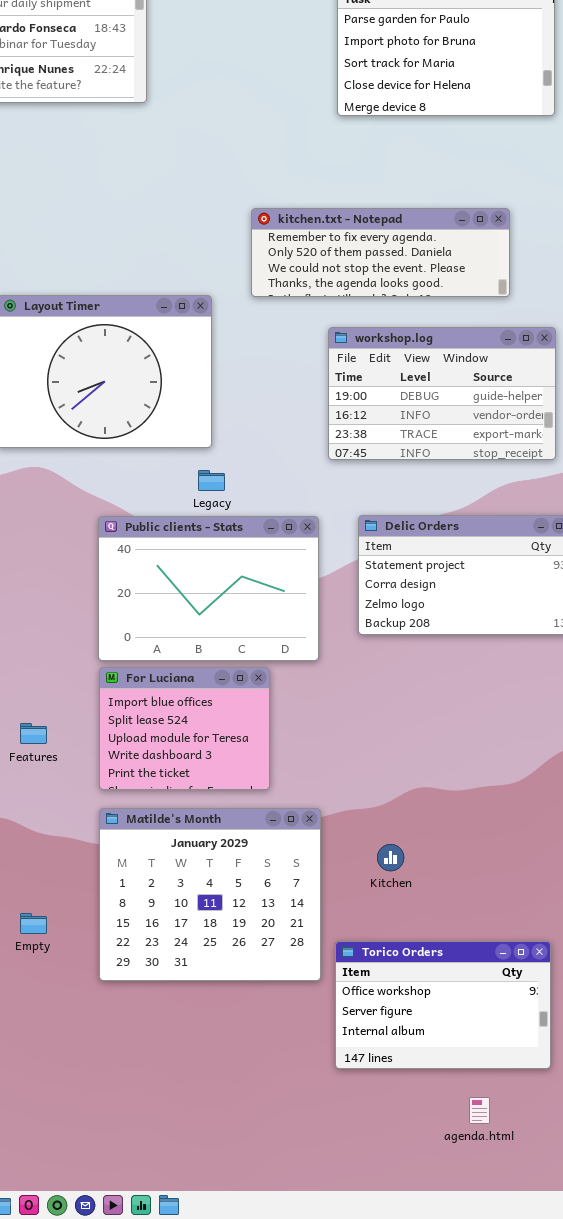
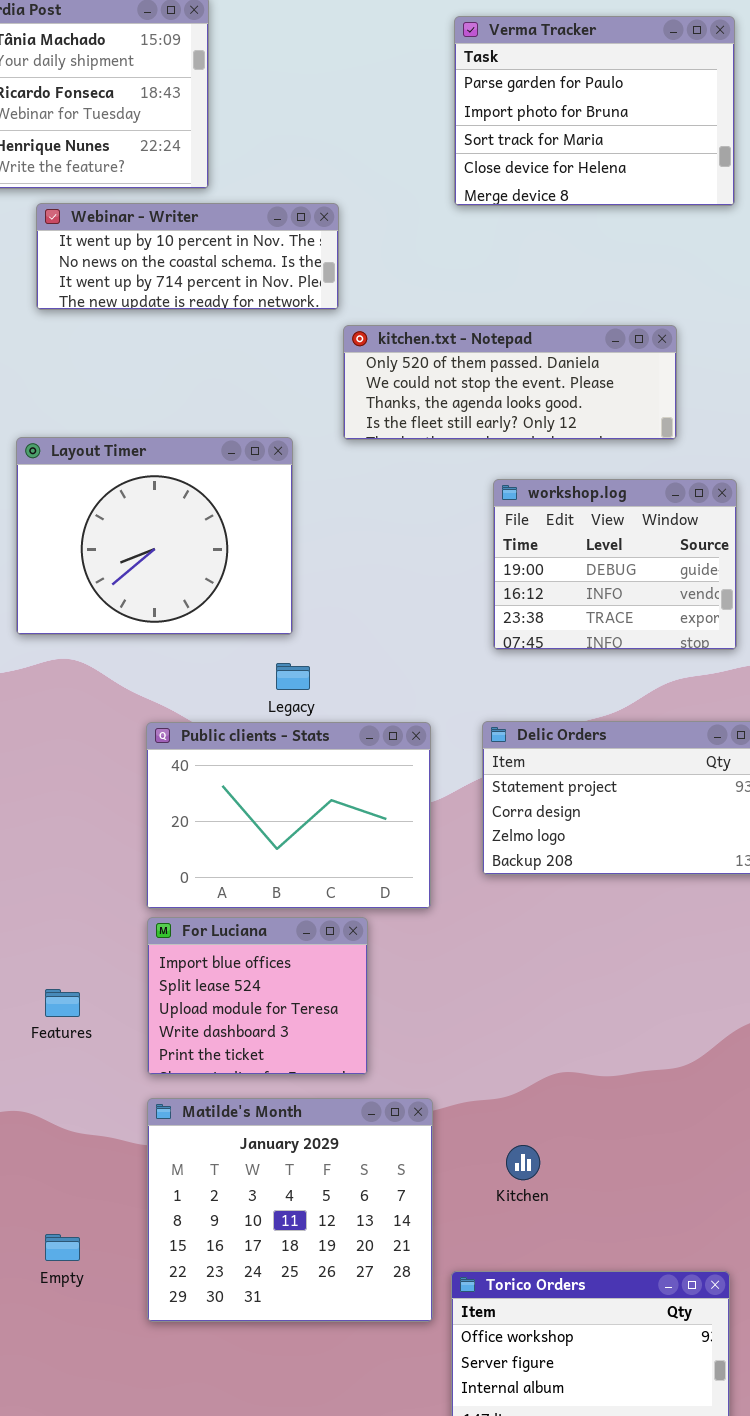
Webinar - Writer: none -> [36,203,339,310], opened
kitchen.txt - Notepad: [251,208,510,297] -> [343,325,677,440], scrolled down 1 row
workshop.log: [328,327,556,460] -> [493,479,737,650], resized

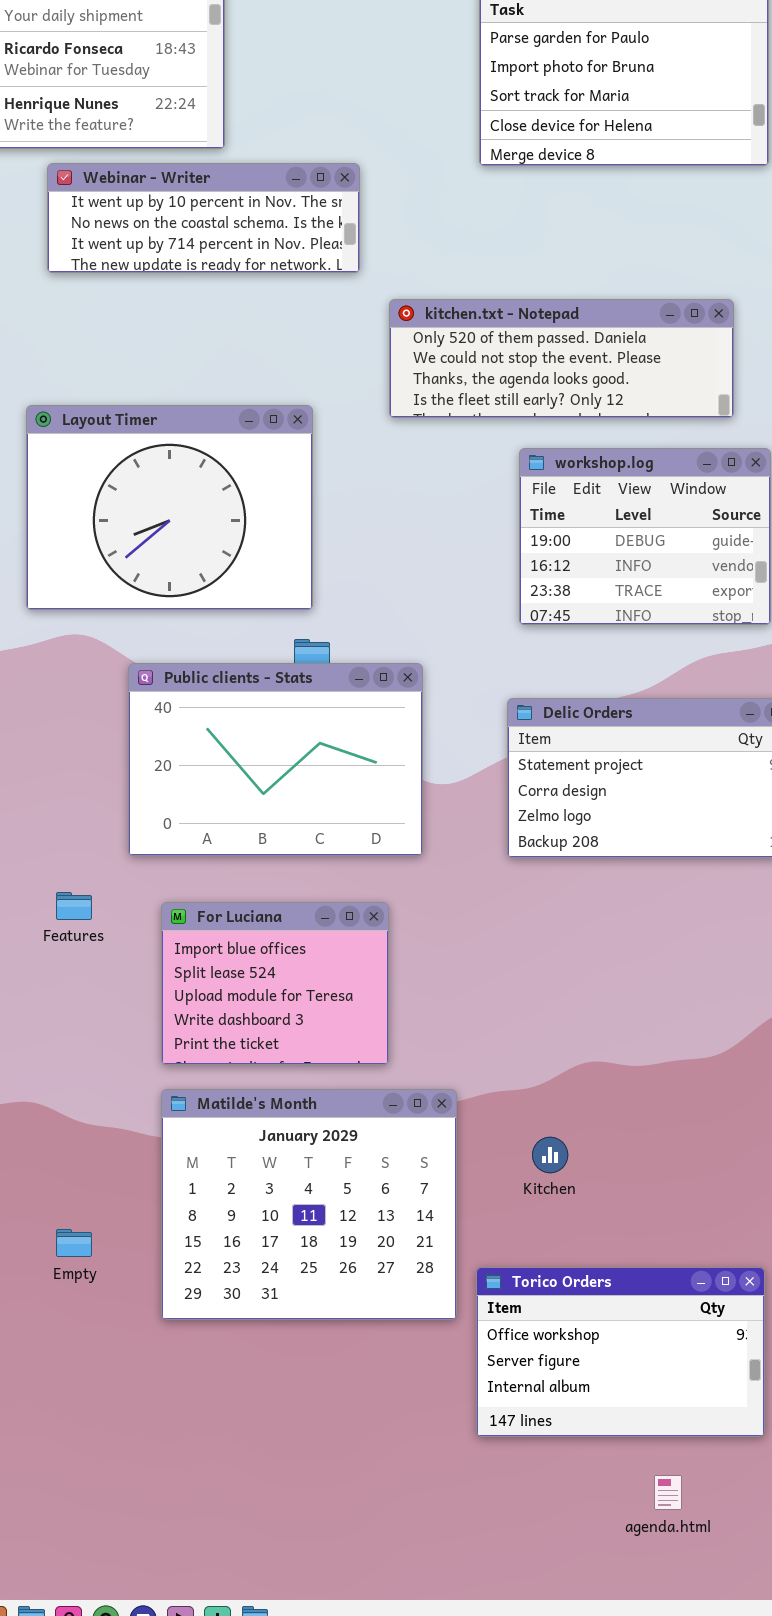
kitchen.txt - Notepad: [343,325,677,440] -> [389,299,734,418], moved
Public clients - Stats: [146,722,431,909] -> [128,663,423,856], moved
Features: [45,989,80,1017] -> [56,892,92,920], moved

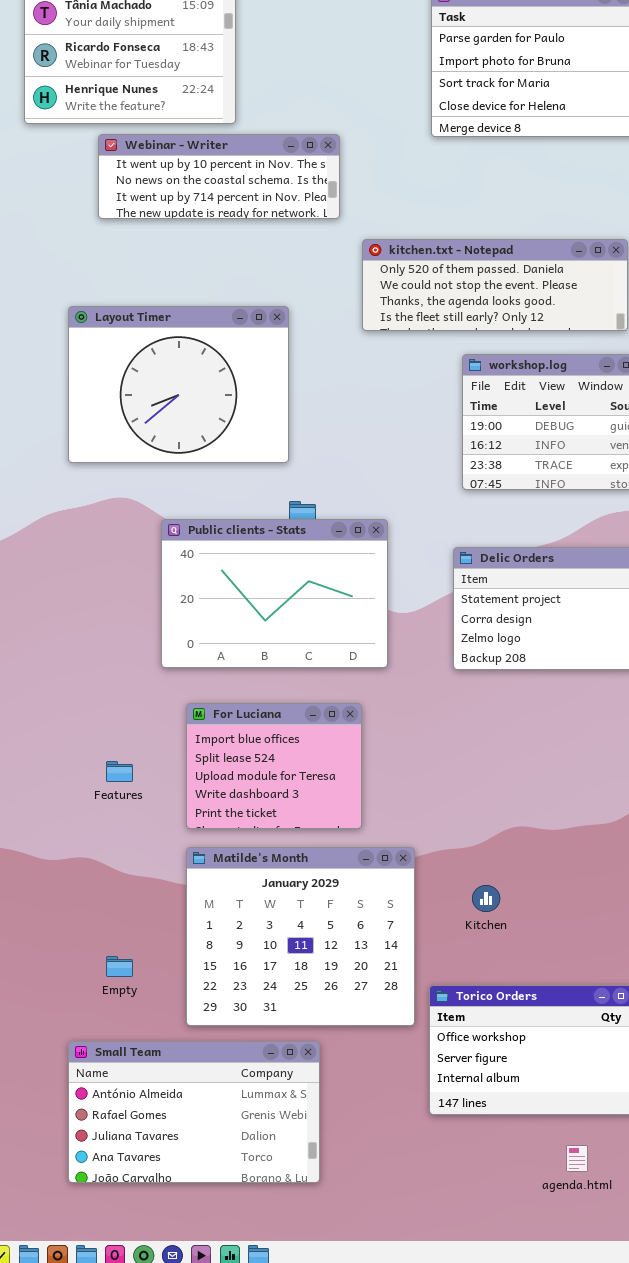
Layout Timer: [26,405,313,610] -> [68,306,289,463], moved
Features: [56,892,92,920] -> [106,761,133,782], moved
Small Team: none -> [68,1041,320,1183], opened

